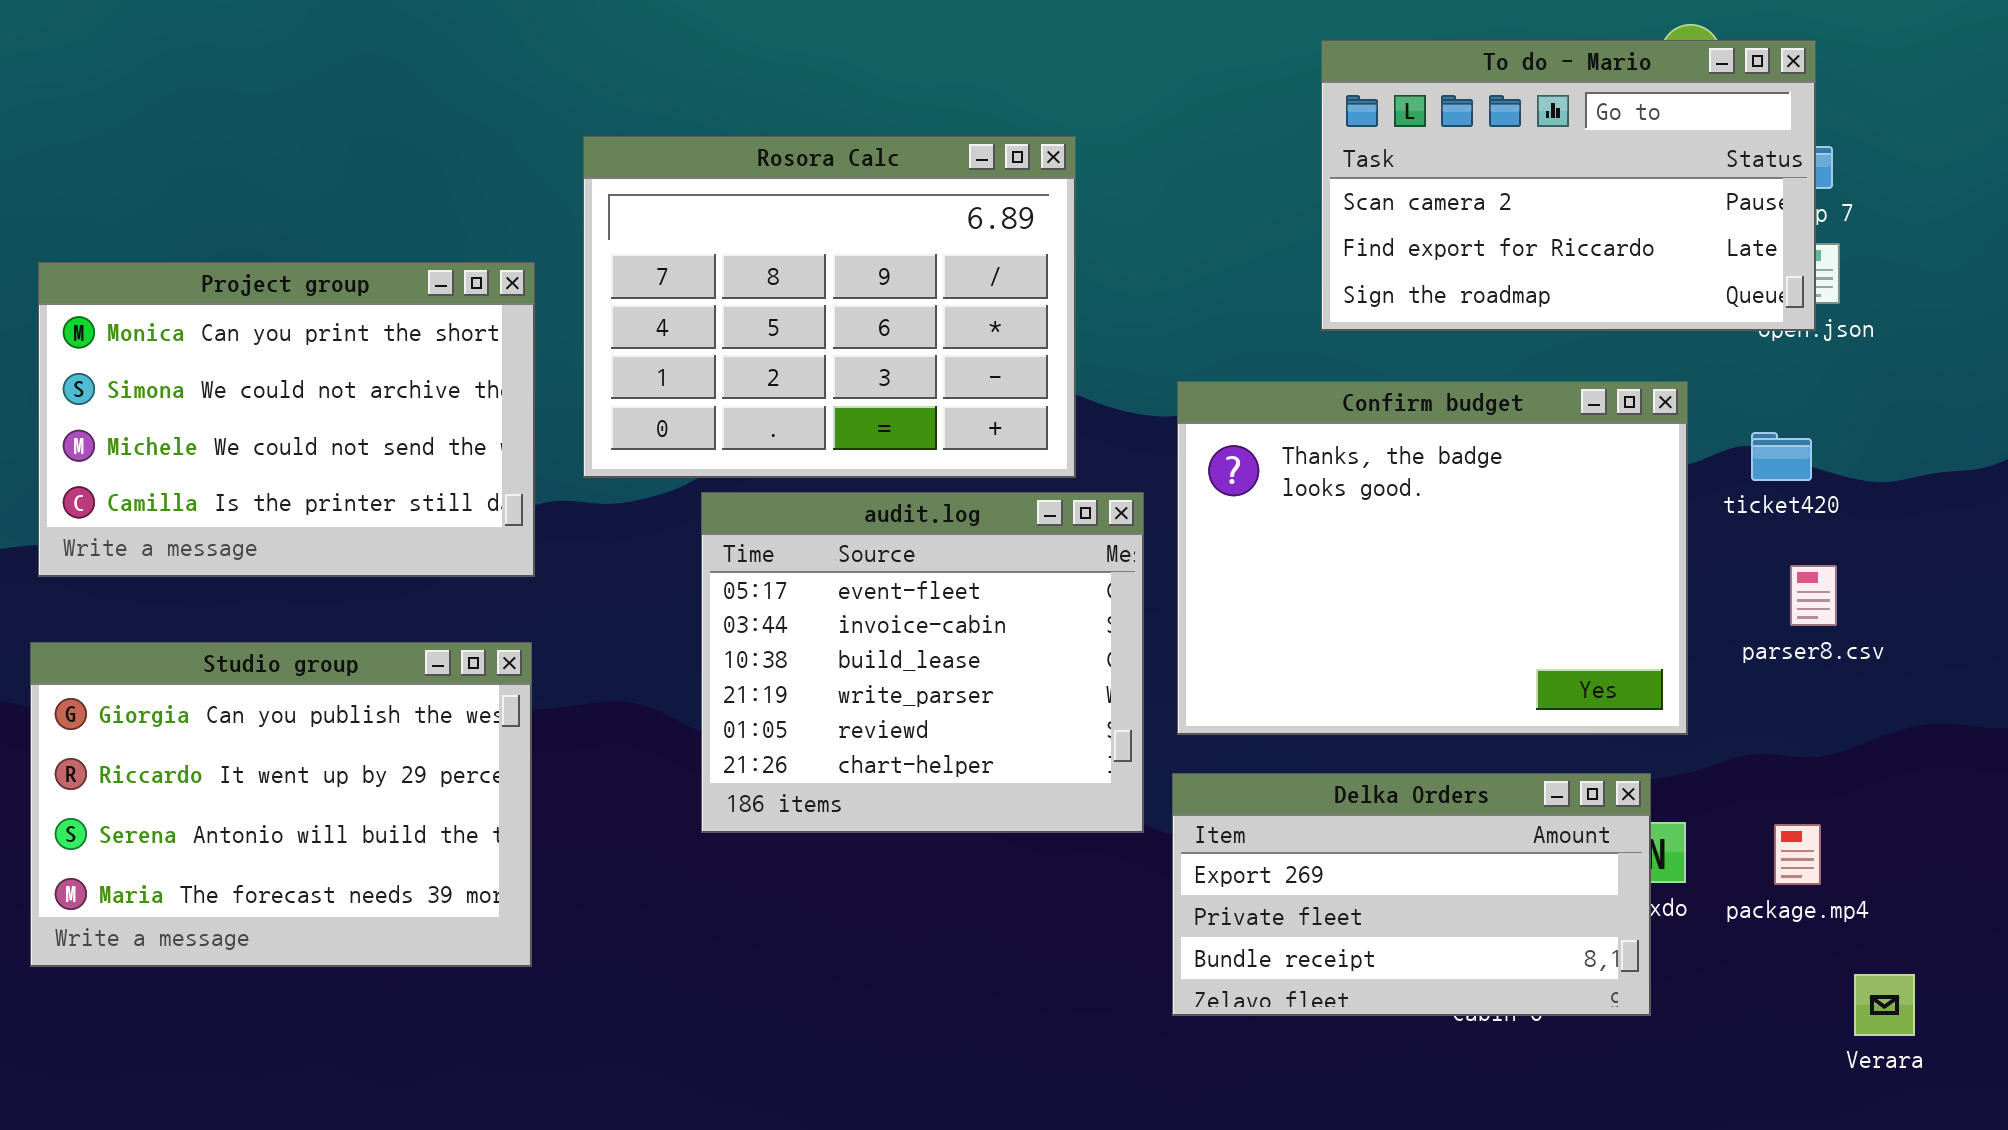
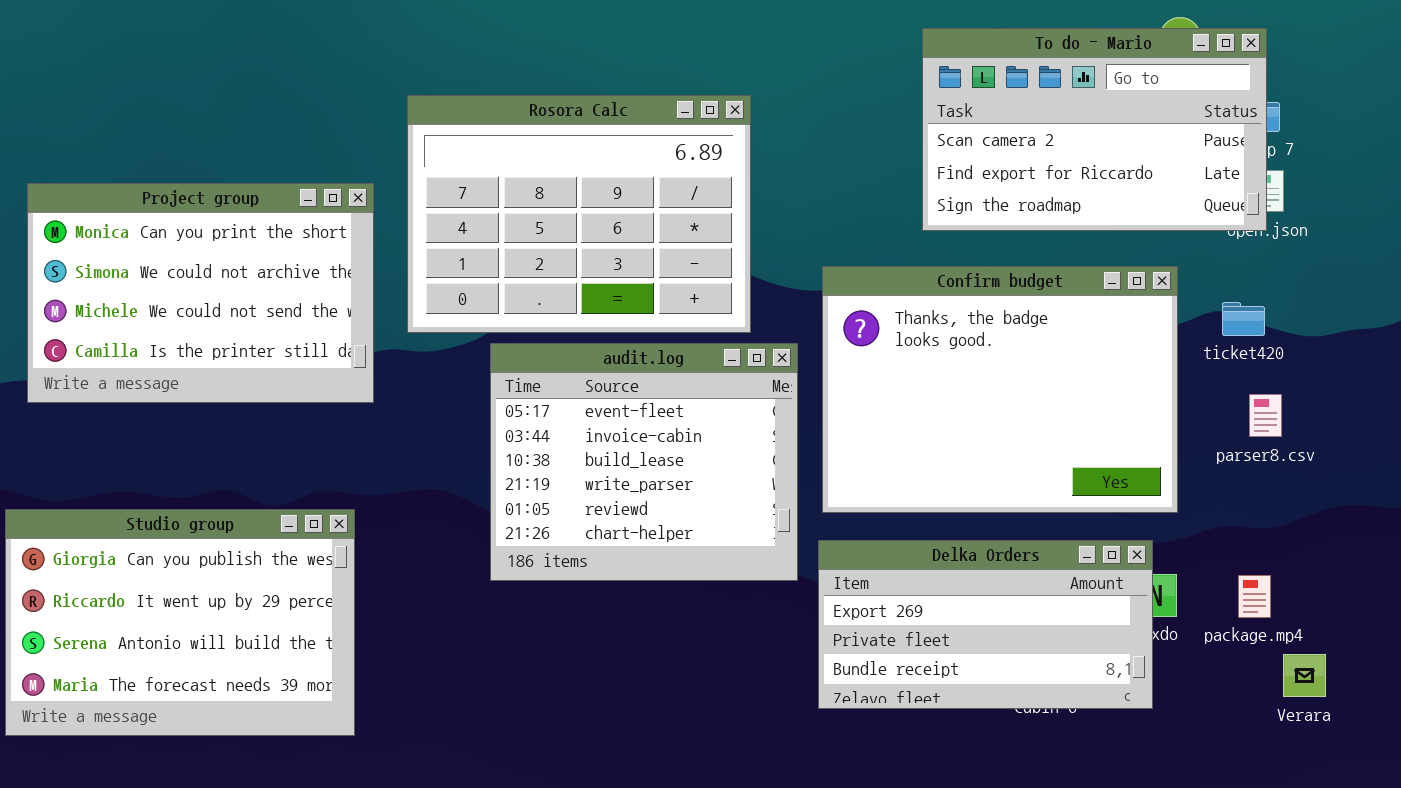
Studio group: [30,642,532,967] -> [5,509,355,736], moved
Verara: [1854,974,1915,1036] -> [1283,654,1326,697], moved

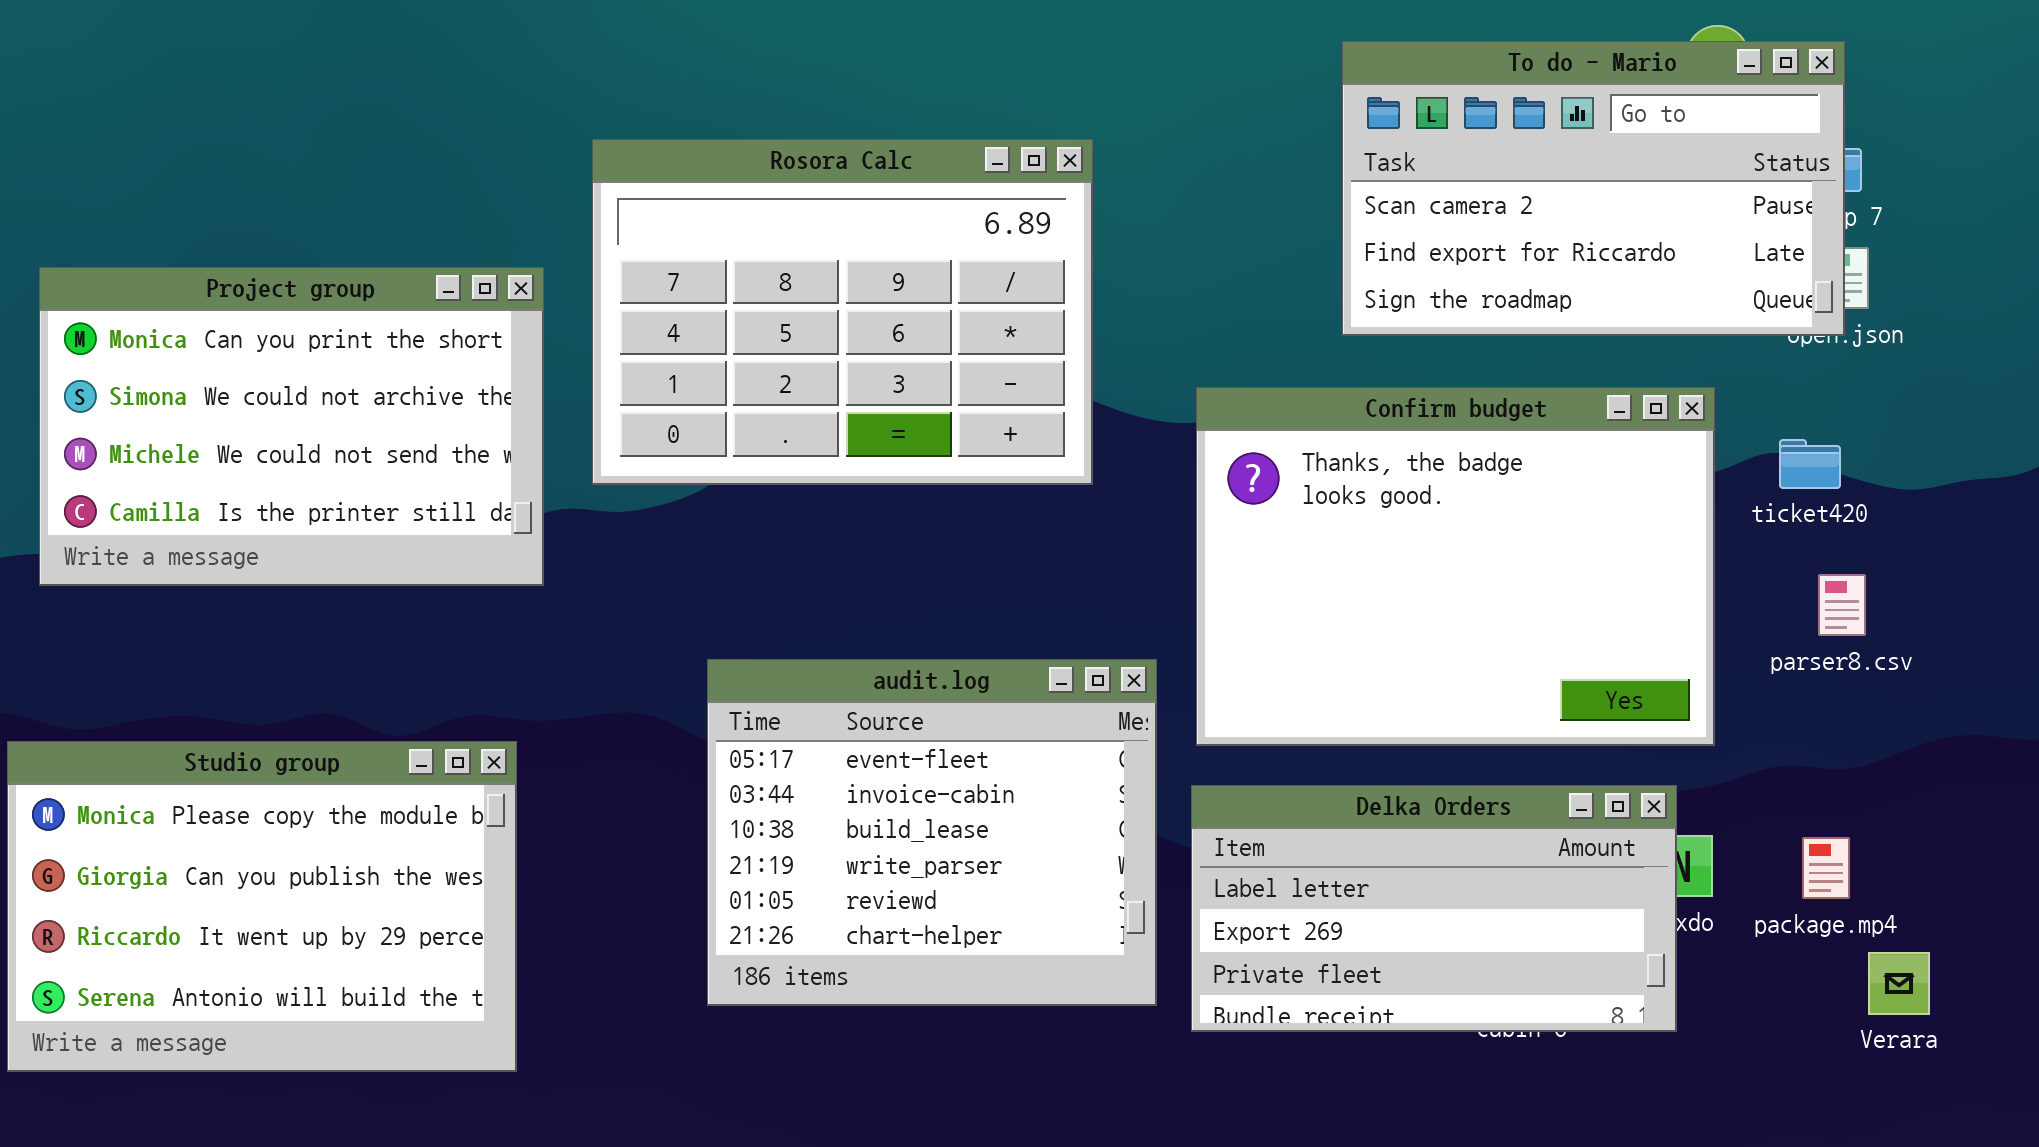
audit.log: [490,343,798,581] -> [707,659,1157,1006], moved
Studio group: [5,509,355,736] -> [7,741,517,1072], scrolled up 1 row
Delka Orders: [818,540,1153,709] -> [1191,785,1677,1032], scrolled up 1 row

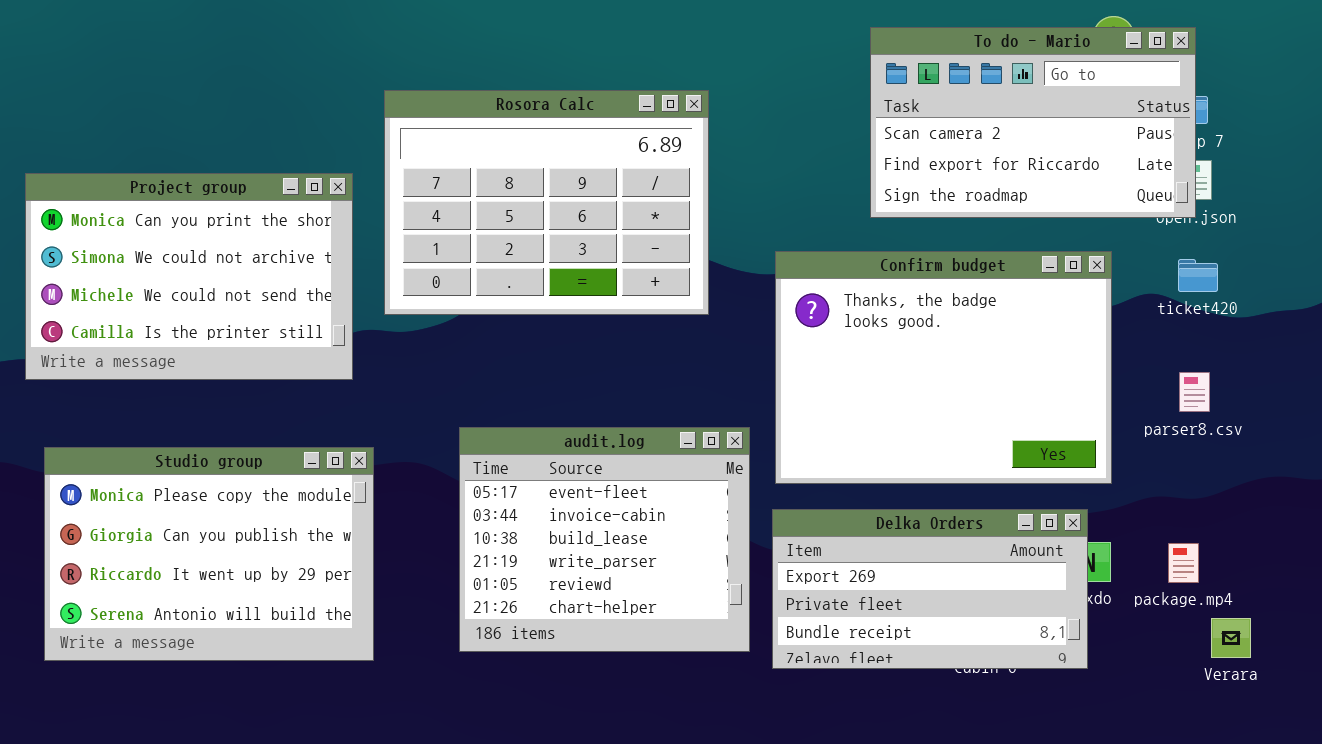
ticket420: [1779,439,1841,489] -> [1178,259,1218,292], moved
Studio group: [7,741,517,1072] -> [44,447,374,661], moved
Delka Orders: [1191,785,1677,1032] -> [772,509,1088,669], scrolled down 1 row

